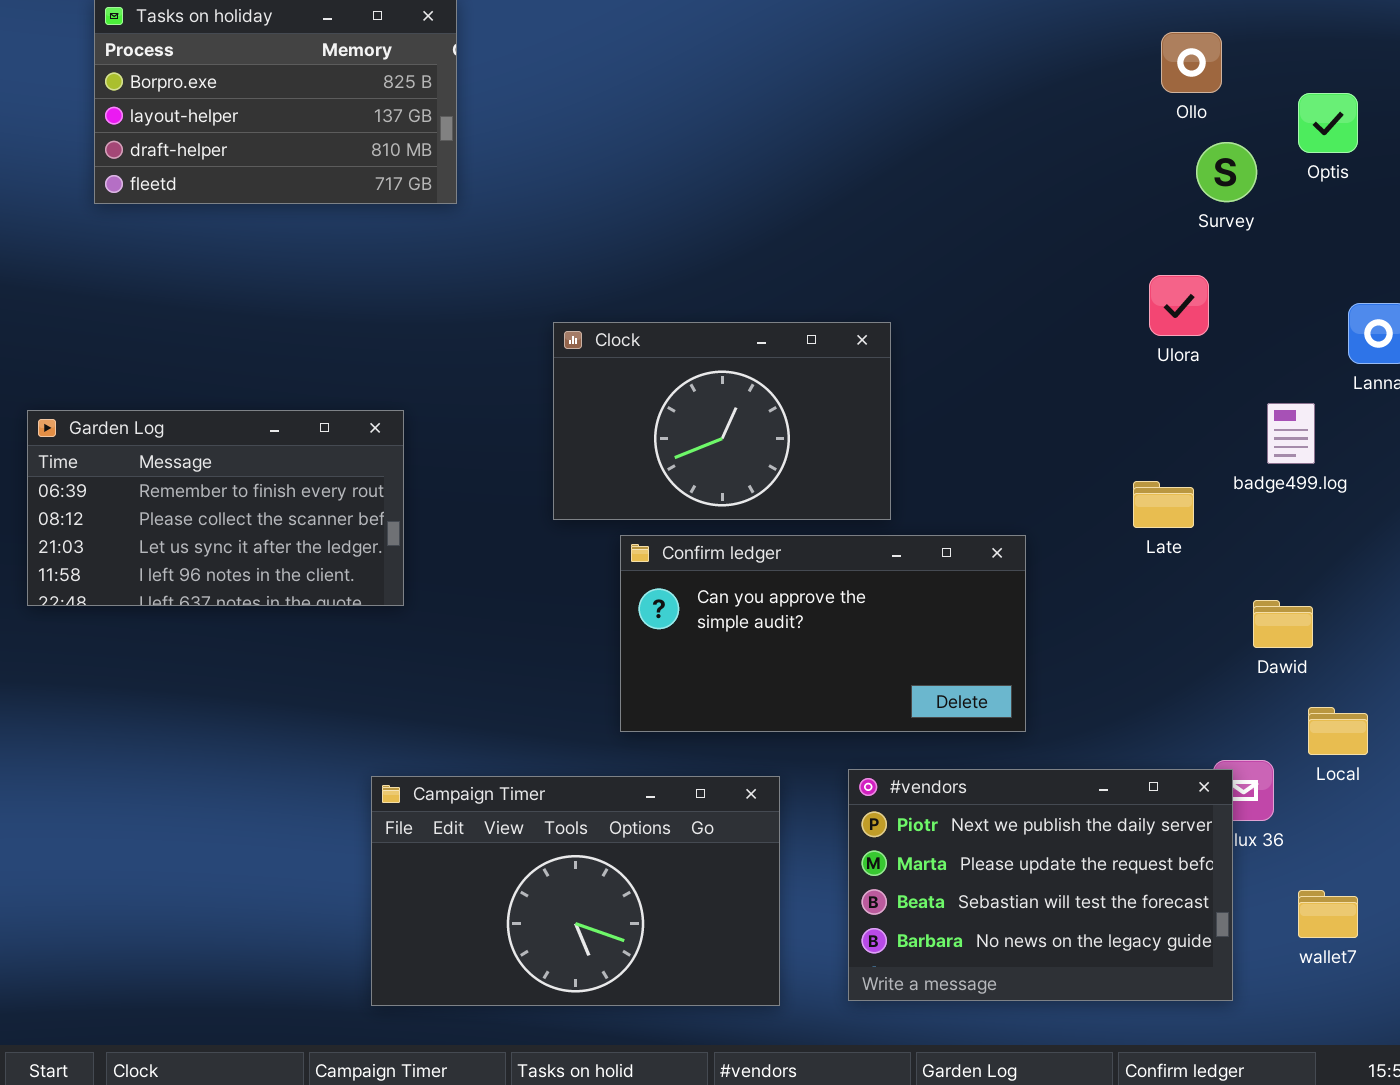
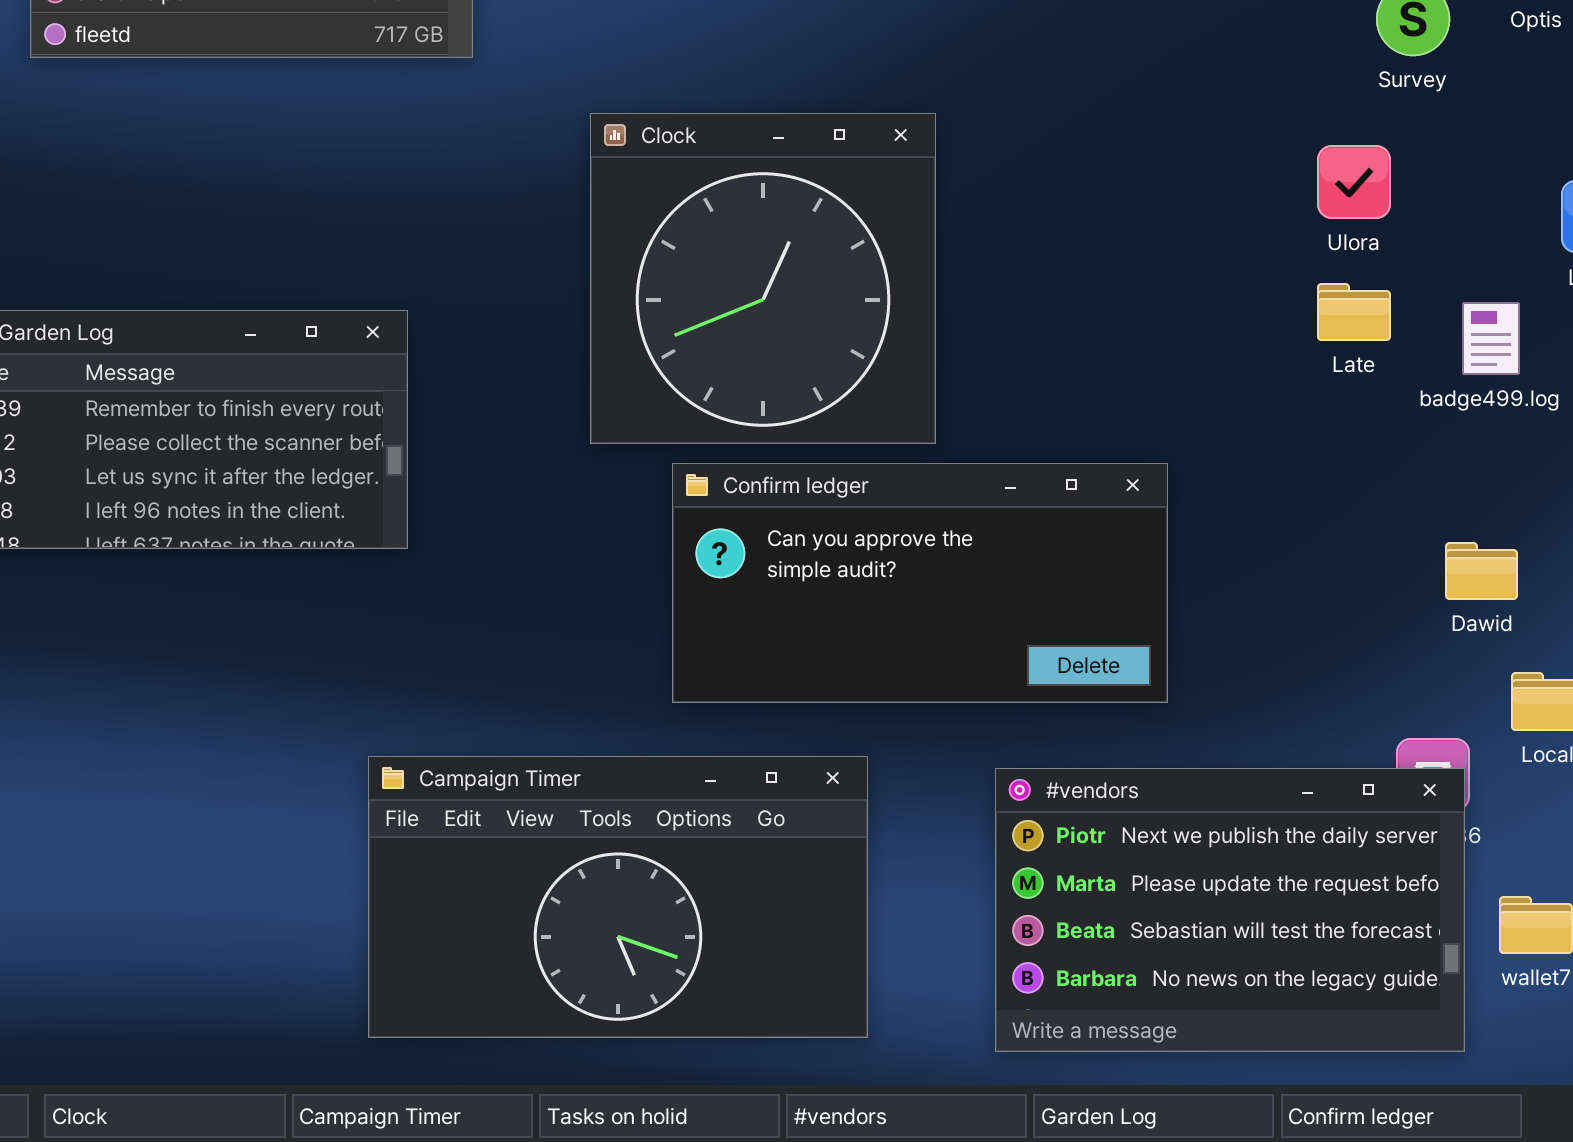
Clock: [553,322,891,520] -> [590,113,936,444], resized
Late: [1133,481,1194,528] -> [1317,283,1391,341], moved
#vendors: [848,769,1233,1001] -> [995,768,1465,1052], moved

